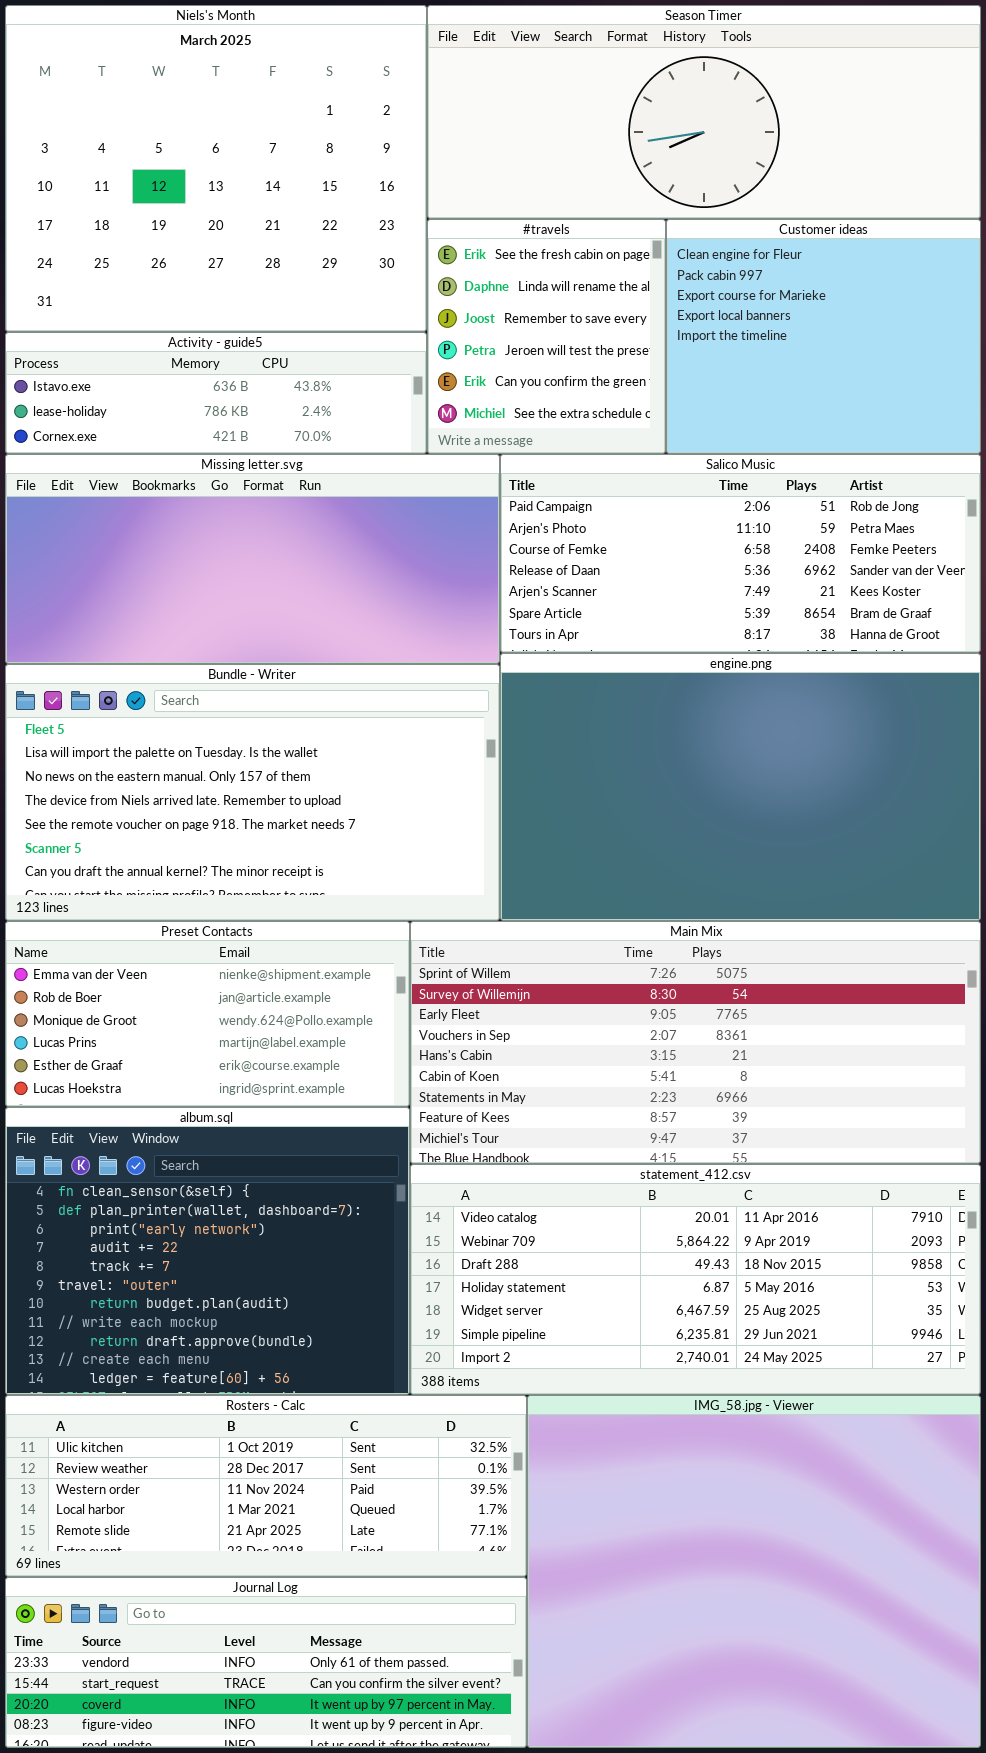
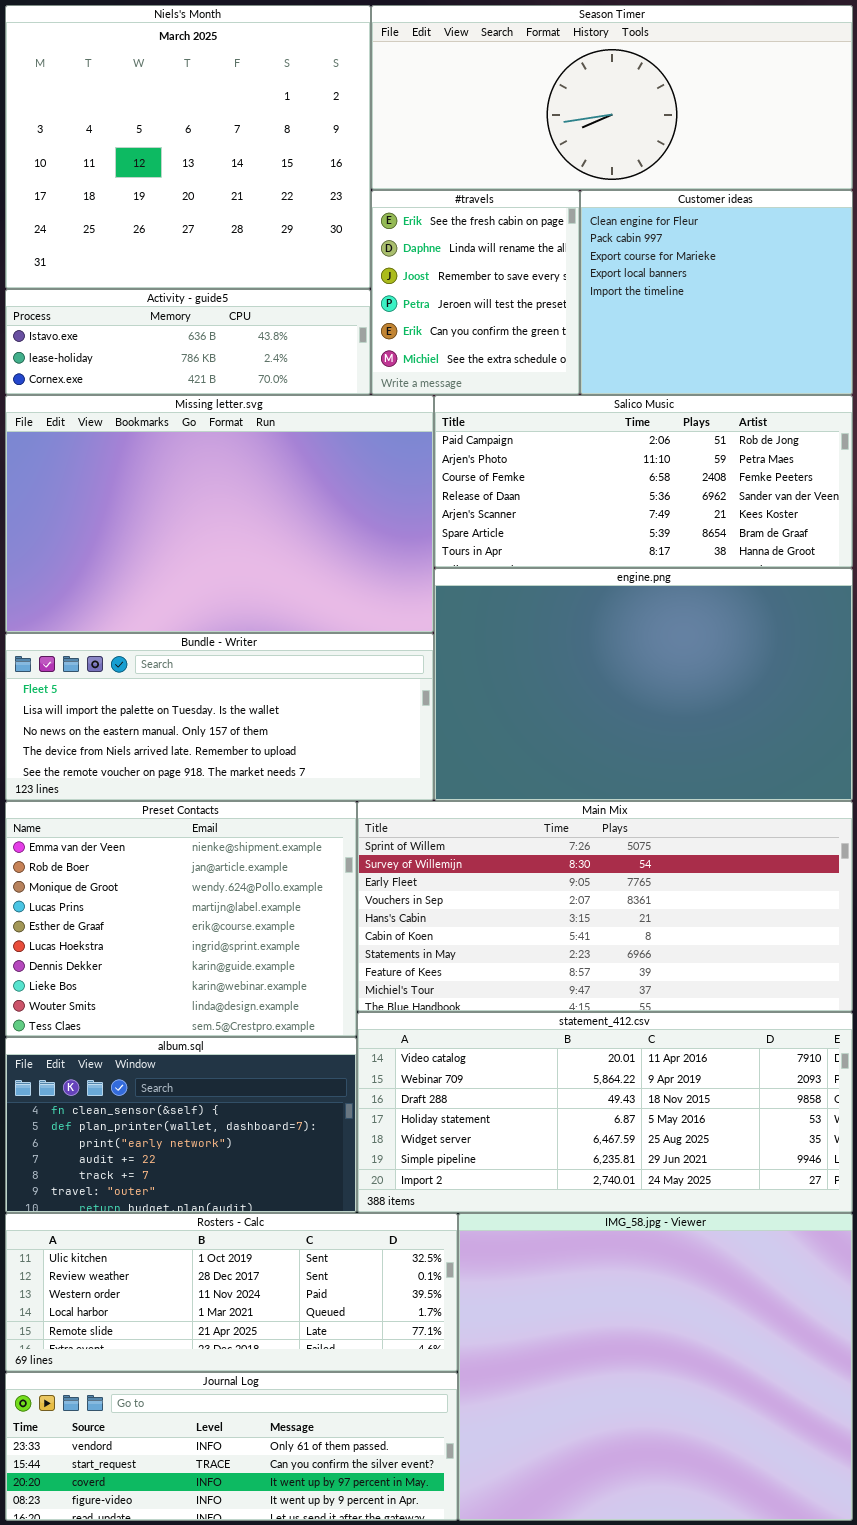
Missing letter.svg: [5,454,500,664] -> [5,395,434,633], resized
Bundle - Writer: [5,664,500,921] -> [5,633,434,801], resized
Preset Contacts: [5,921,410,1107] -> [5,801,357,1037], resized
album.sql: [5,1107,410,1395] -> [5,1037,357,1213], resized

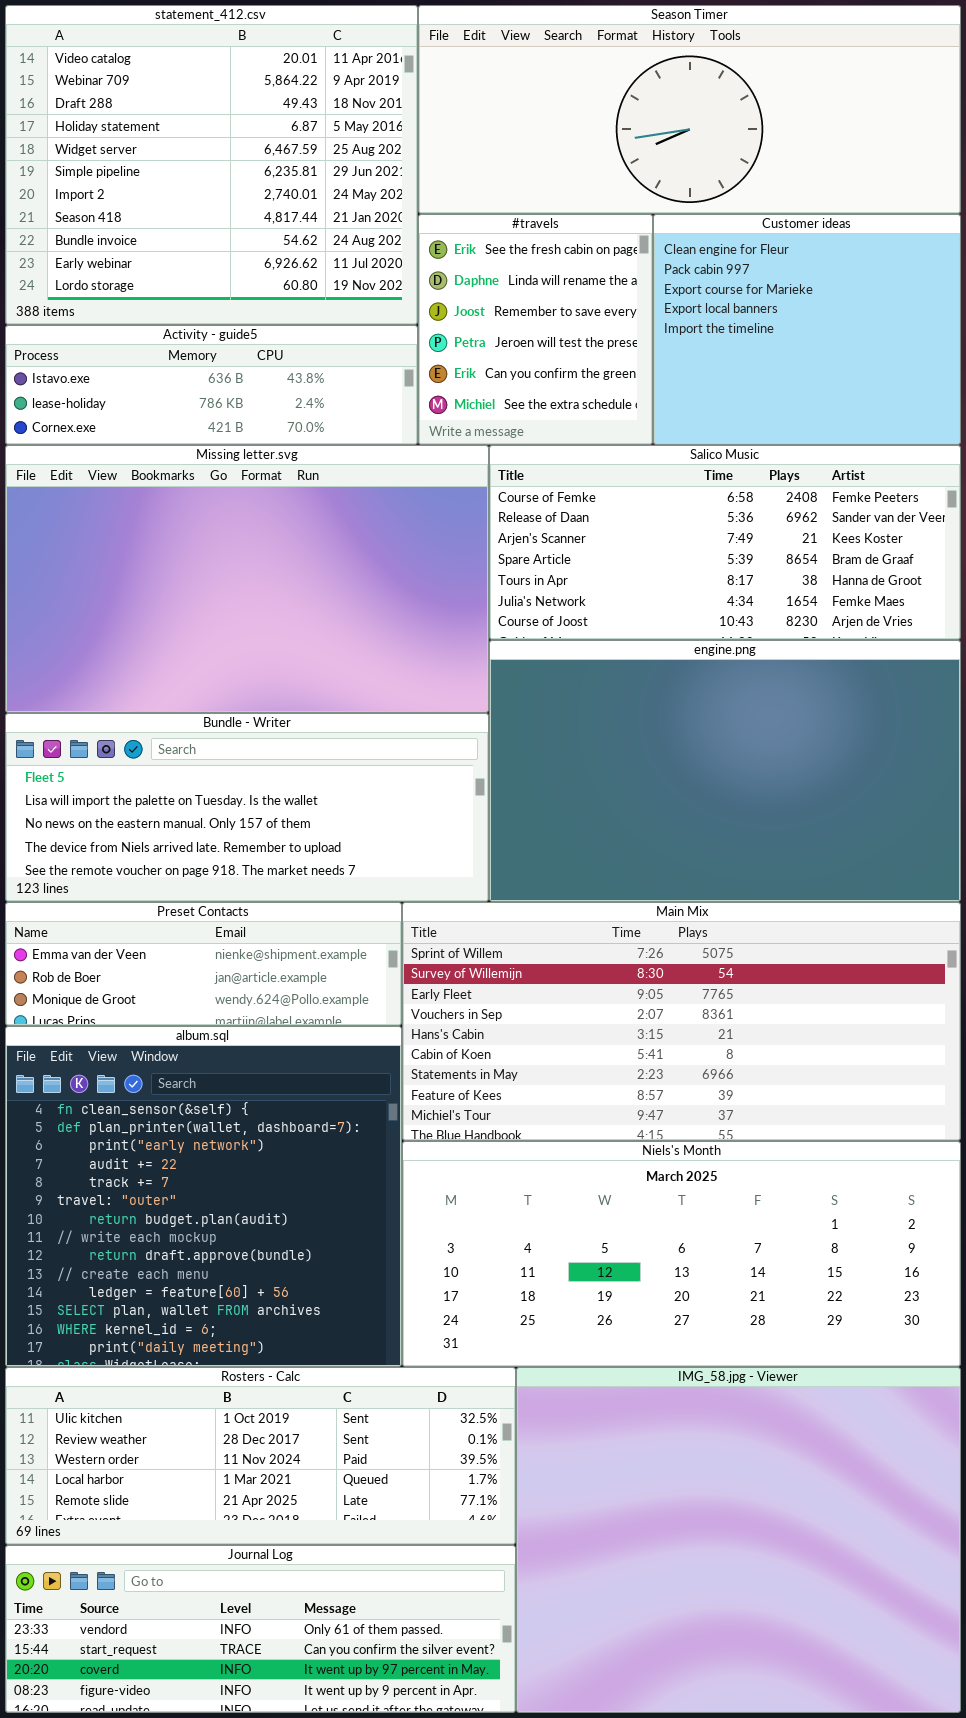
Niels's Month: [5,5,371,289] -> [402,1141,961,1367], moved, resized
Salico Music: [434,395,853,568] -> [489,445,961,640], scrolled down 2 rows
Preset Contacts: [5,801,357,1037] -> [5,902,402,1026], resized
statement_412.csv: [357,1012,853,1213] -> [5,5,418,325], moved, resized
album.sql: [5,1037,357,1213] -> [5,1026,402,1367], resized

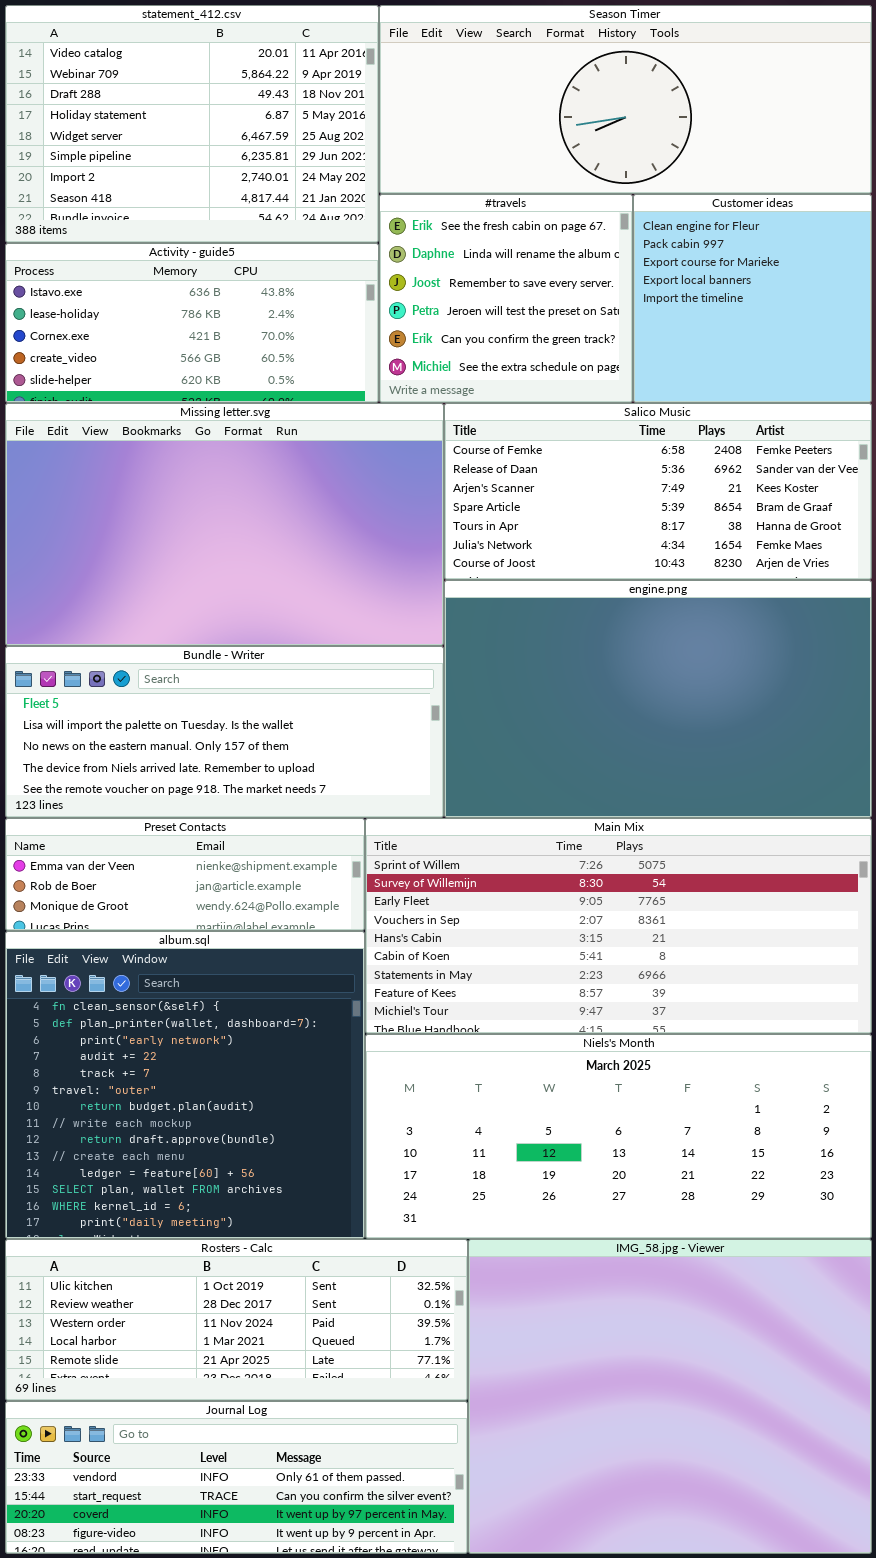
statement_412.csv: [5,5,418,325] -> [5,5,379,243], resized
#travels: [418,214,653,445] -> [379,194,633,403], resized
Customer ideas: [653,214,961,445] -> [633,194,872,403], resized
Activity - guide5: [5,325,418,445] -> [5,243,379,403], resized

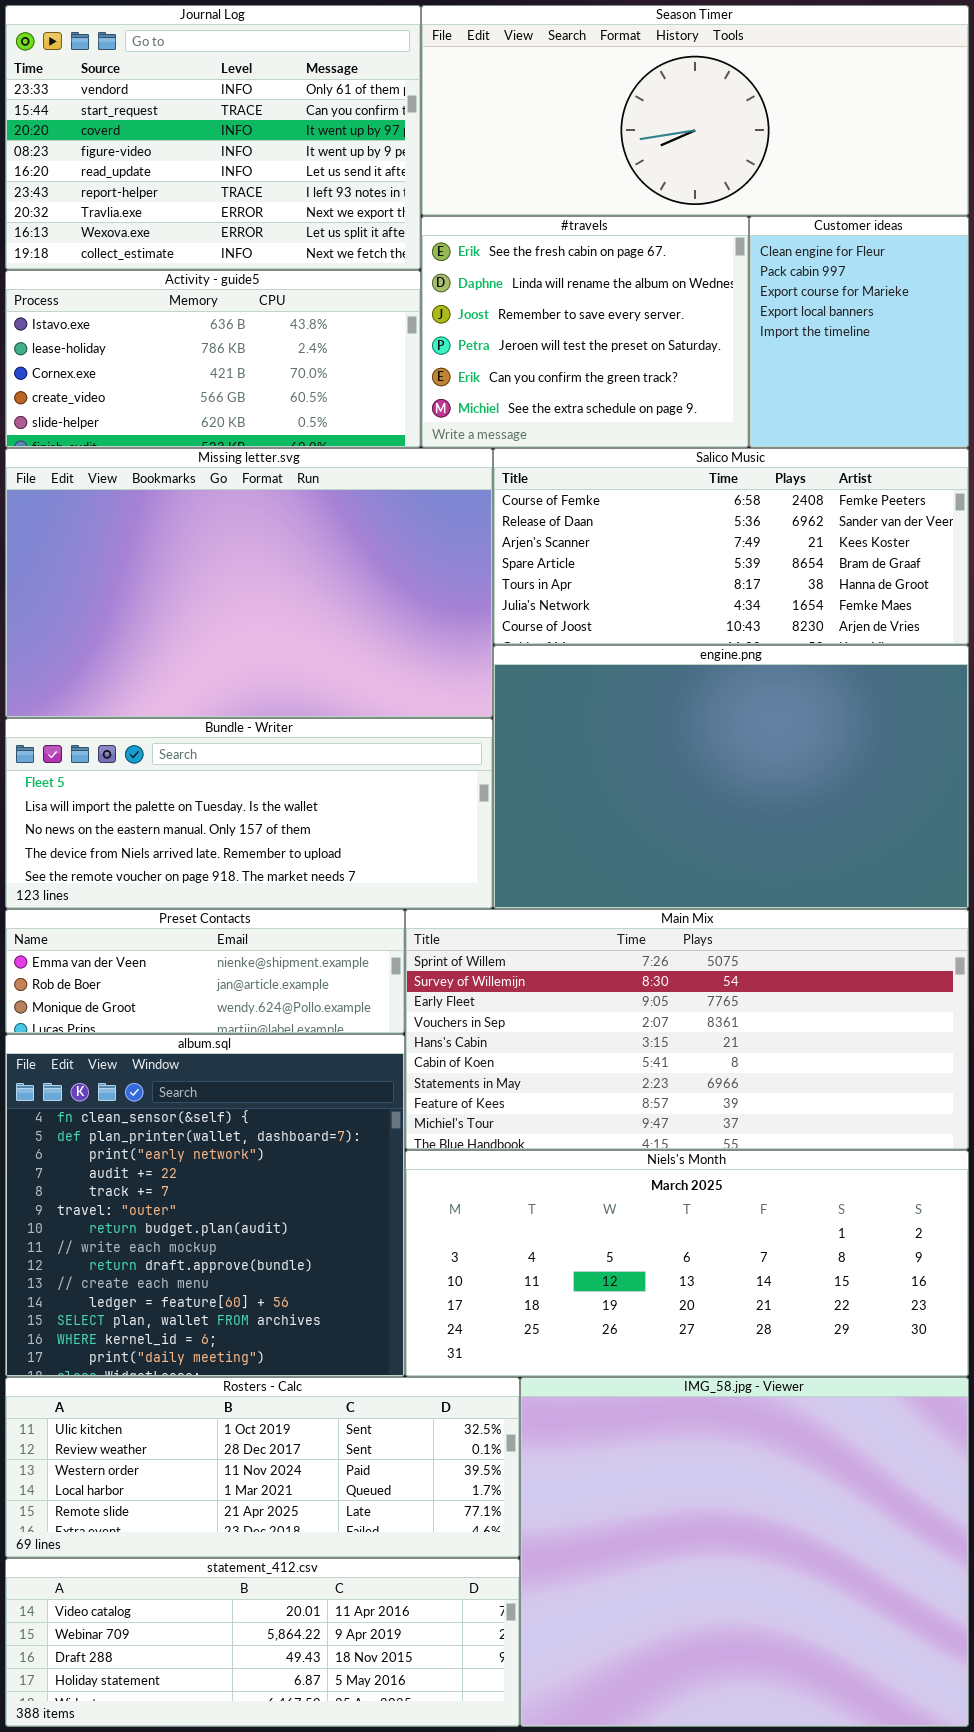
statement_412.csv: [5,5,379,243] -> [5,1558,520,1727], moved, resized
#travels: [379,194,633,403] -> [421,216,749,448], resized
Customer ideas: [633,194,872,403] -> [749,216,969,448], resized
Journal Log: [5,1401,468,1554] -> [5,5,421,270], moved, resized

